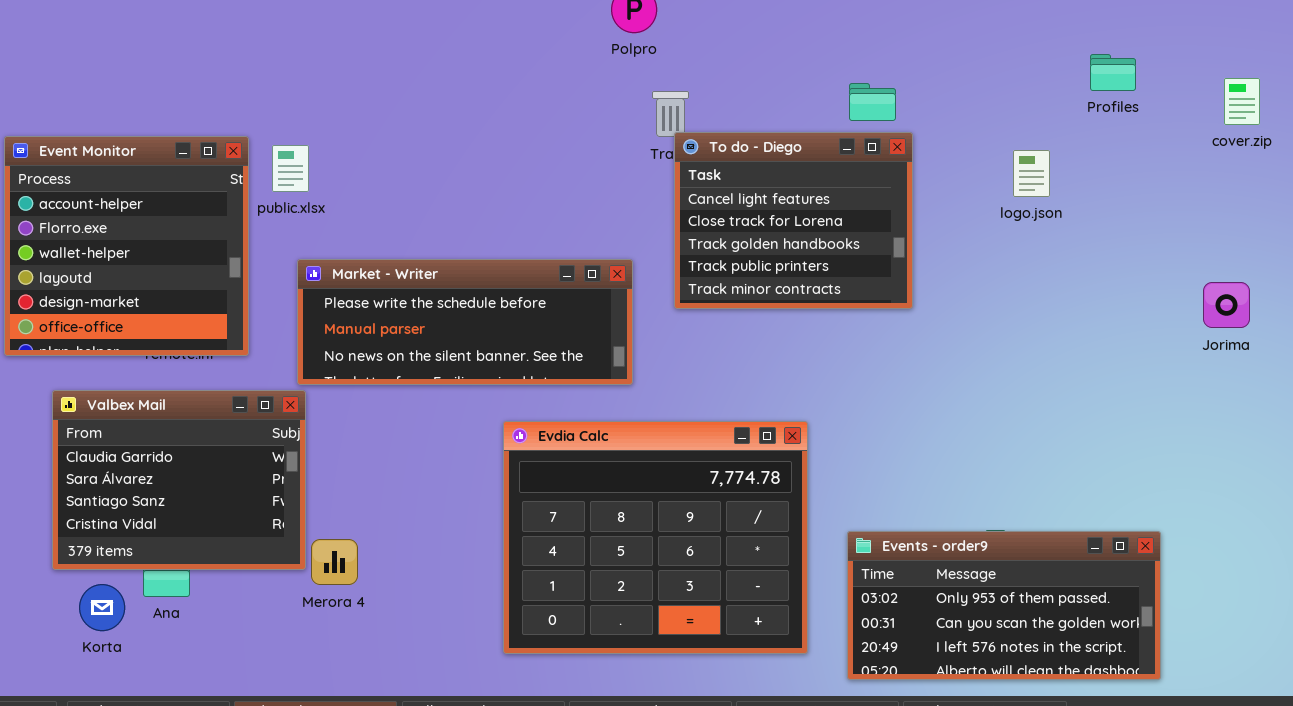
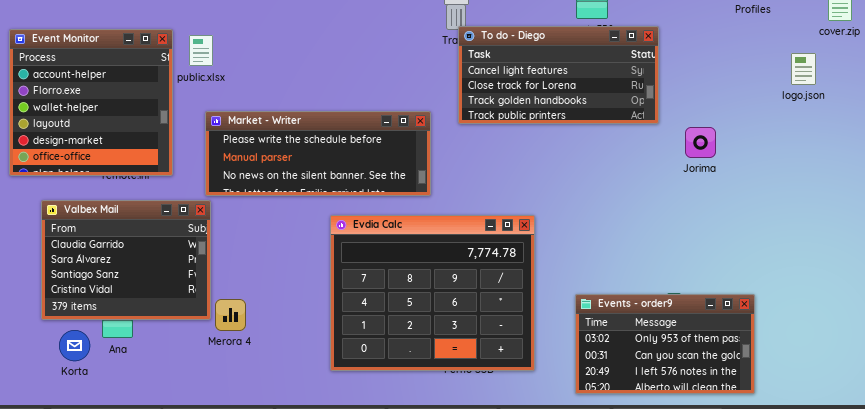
To do - Diego: [674,132,913,309] -> [458,26,659,124], resized
logo.json: [1013,150,1050,197] -> [791,53,816,85], moved
Jorima: [1203,282,1250,328] -> [685,127,716,158], moved
Evdia Calc: [503,421,808,654] -> [330,215,535,371], moved
Events - order9: [847,531,1161,680] -> [575,294,755,394], resized

